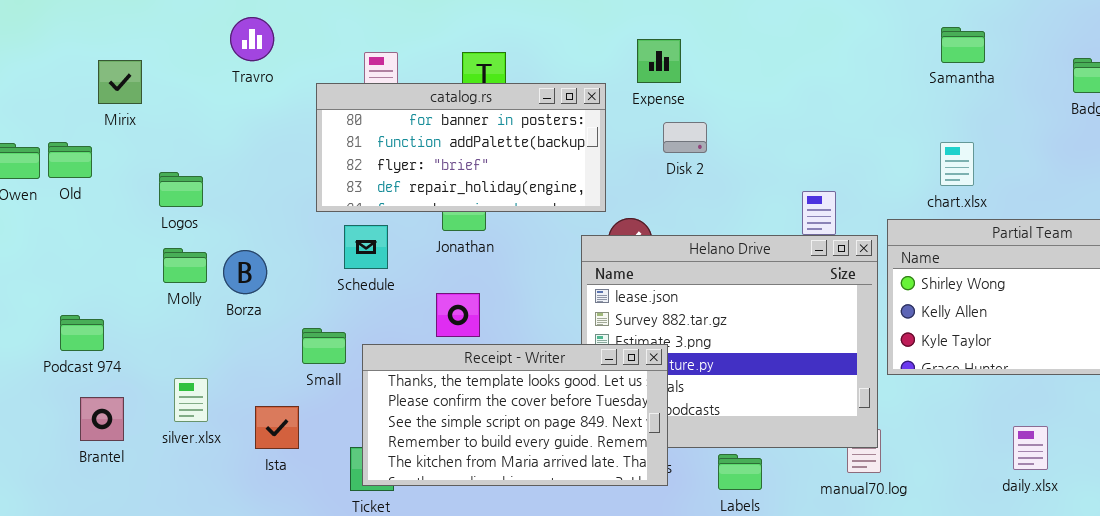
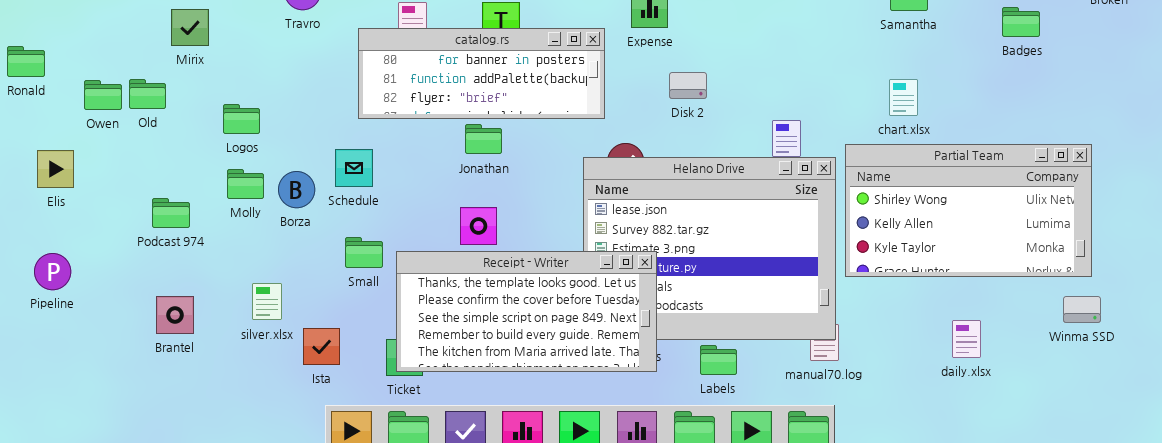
catalog.rs: [316,83,606,212] -> [358,28,605,119], resized
Disk 2: [663,122,707,153] -> [669,72,707,99], moved
Schedule: [344,225,388,269] -> [335,149,373,187], moved
Podcast 974: [60,315,104,351] -> [152,198,190,228], moved
silver.xlsx: [174,378,208,422] -> [252,283,282,320], moved
Ista: [255,406,299,449] -> [303,328,340,365], moved

